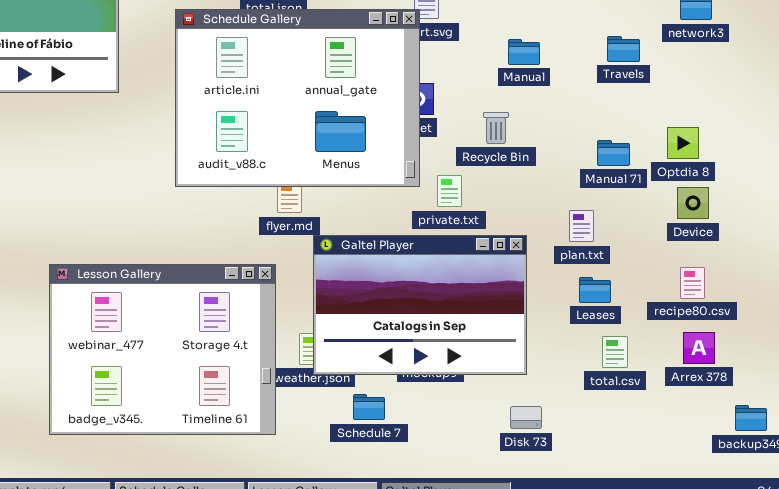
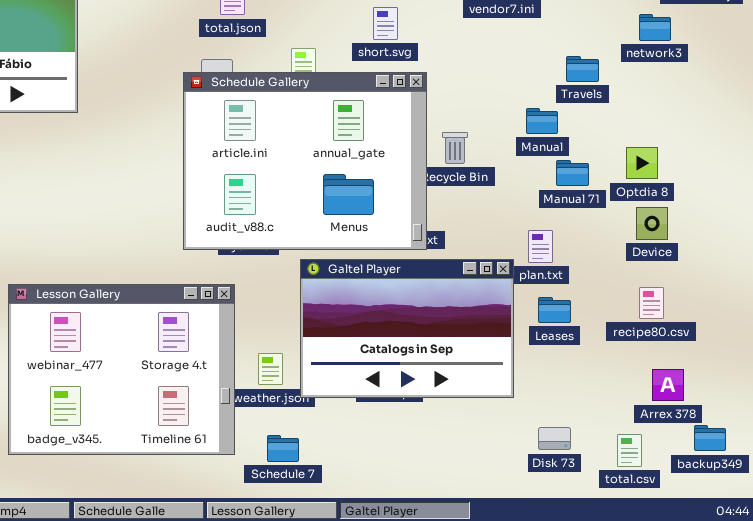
Schedule Gallery: [175,9,420,187] -> [183,72,427,250], moved
Manual: [508,39,540,65] -> [526,108,558,134], moved
Galtel Player: [313,235,527,375] -> [300,259,514,398], moved
Arrex 378: [683,332,715,364] -> [652,369,684,401], moved
total.csv: [602,336,628,368] -> [617,434,642,467], moved
Schedule 7: [353,394,385,420] -> [267,435,299,462], moved
Disk 73: [510,406,542,429] -> [538,427,571,450], moved

